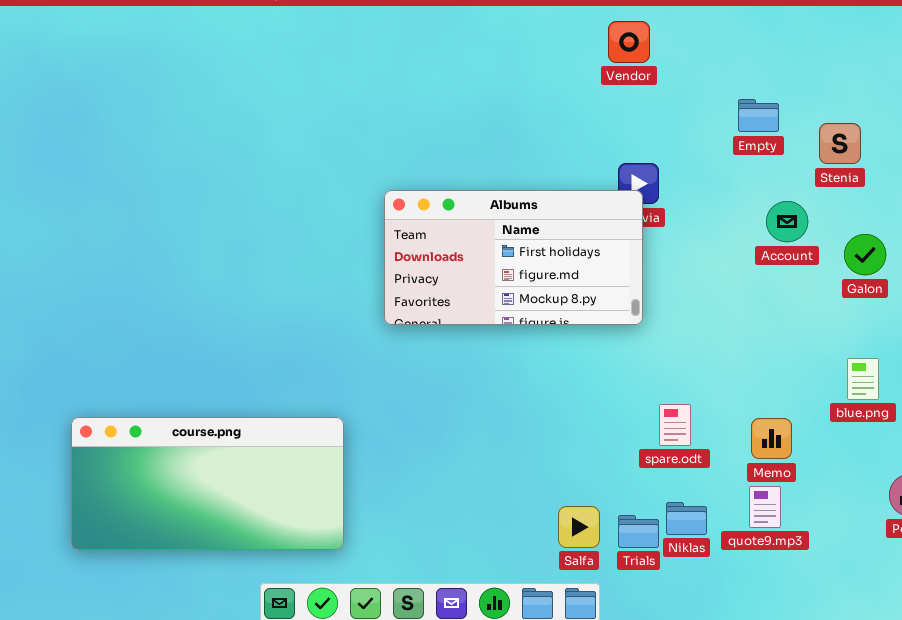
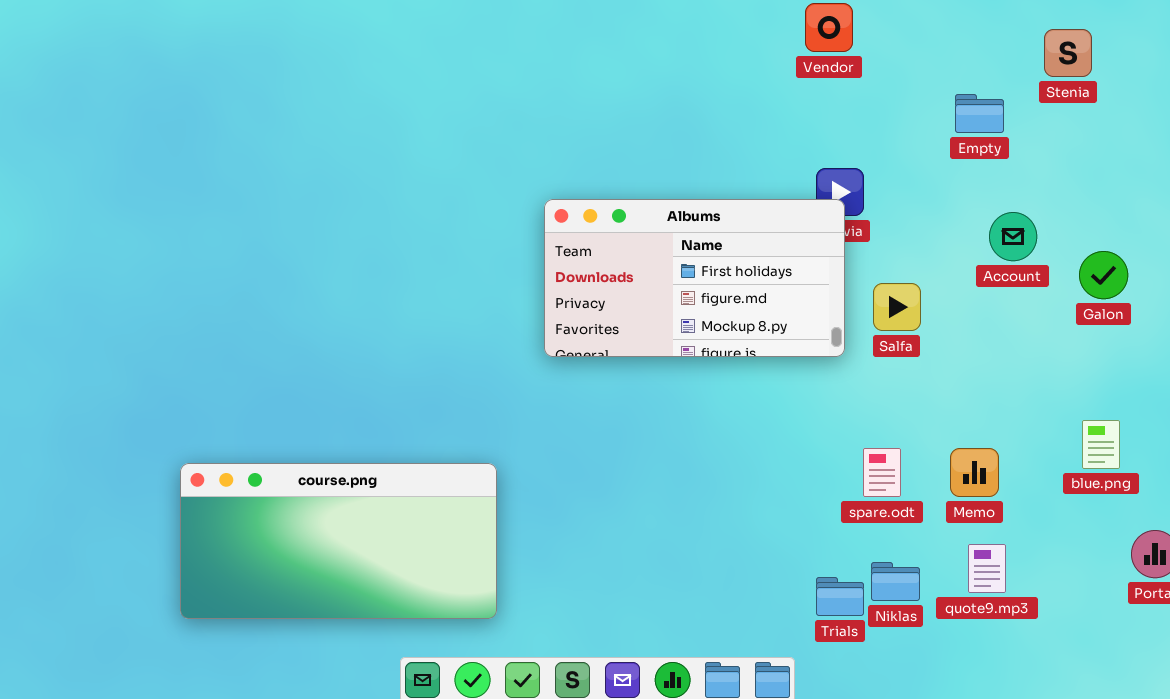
Stenia: [819,123,861,164] -> [1044,29,1092,77], moved
blue.png: [847,358,879,400] -> [1082,420,1120,469], moved
Memo: [751,418,792,459] -> [950,448,999,497], moved
Salfa: [558,506,600,548] -> [873,283,921,331], moved

